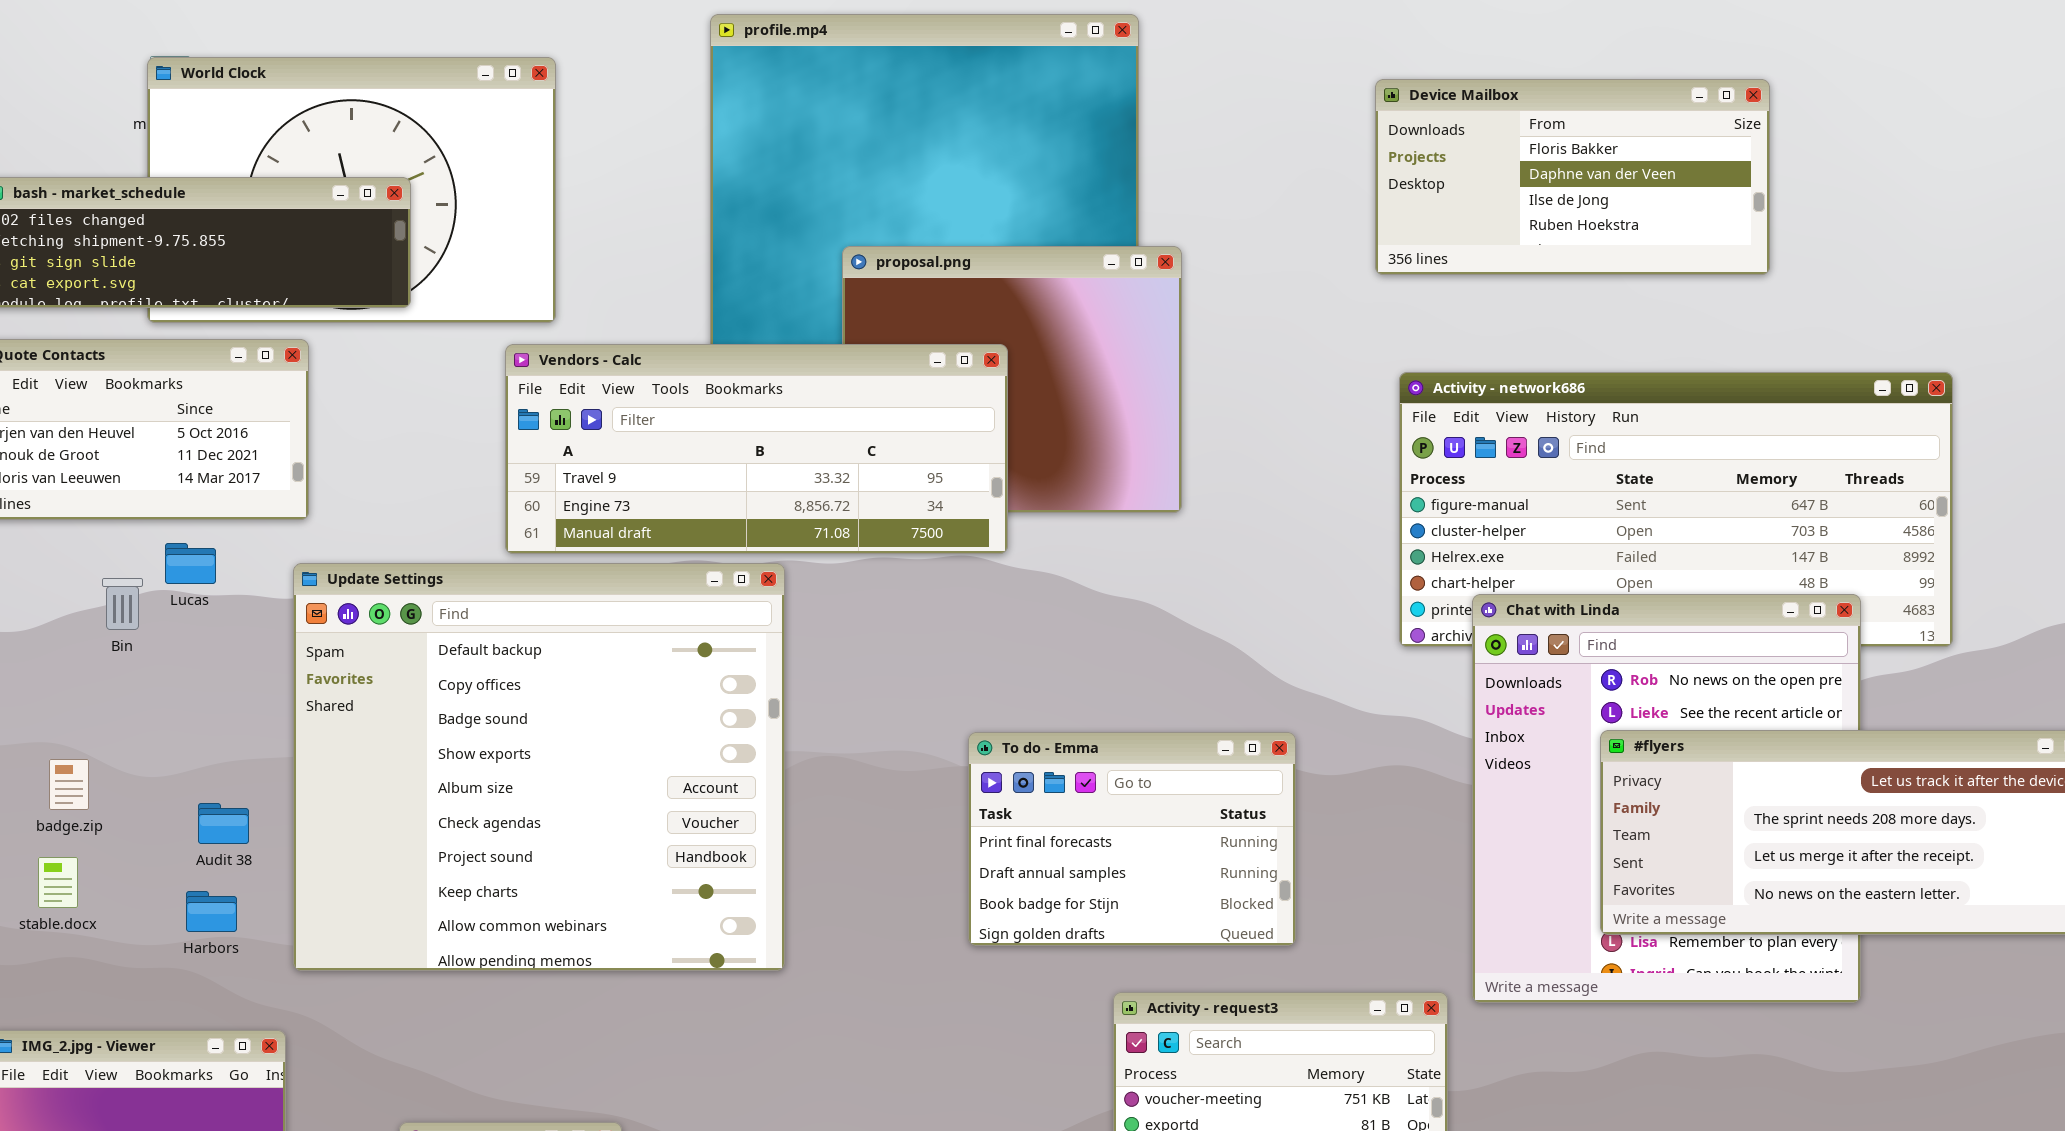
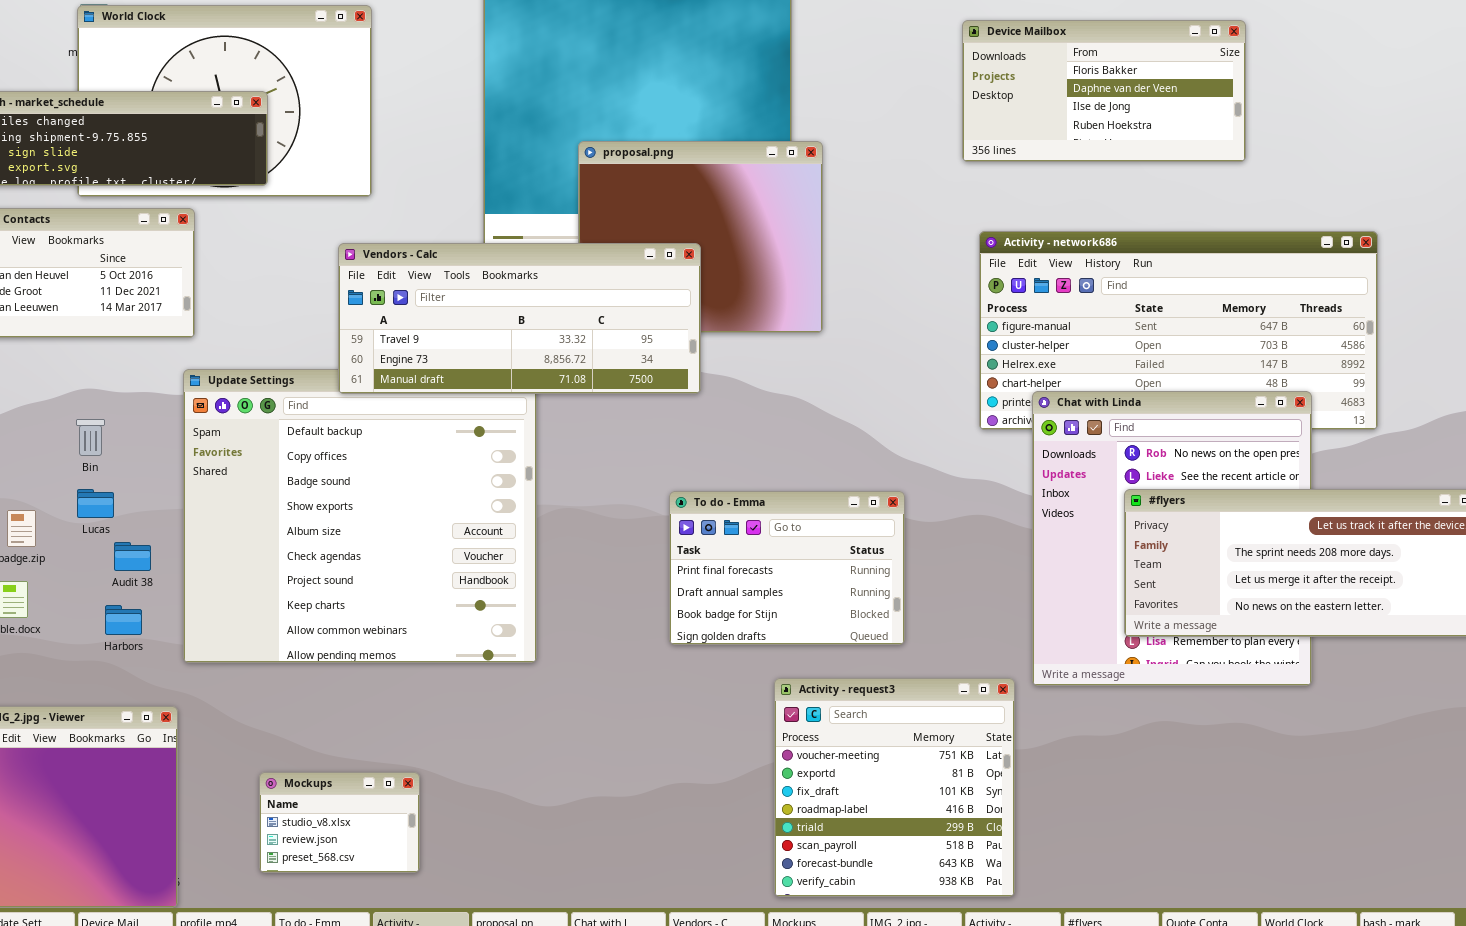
Vendors - Calc: [505,344,1008,554] -> [338,243,701,394], moved
Lucas: [165,543,216,584] -> [77,489,114,518], moved
Bin: [102,578,143,630] -> [76,419,105,456], moved

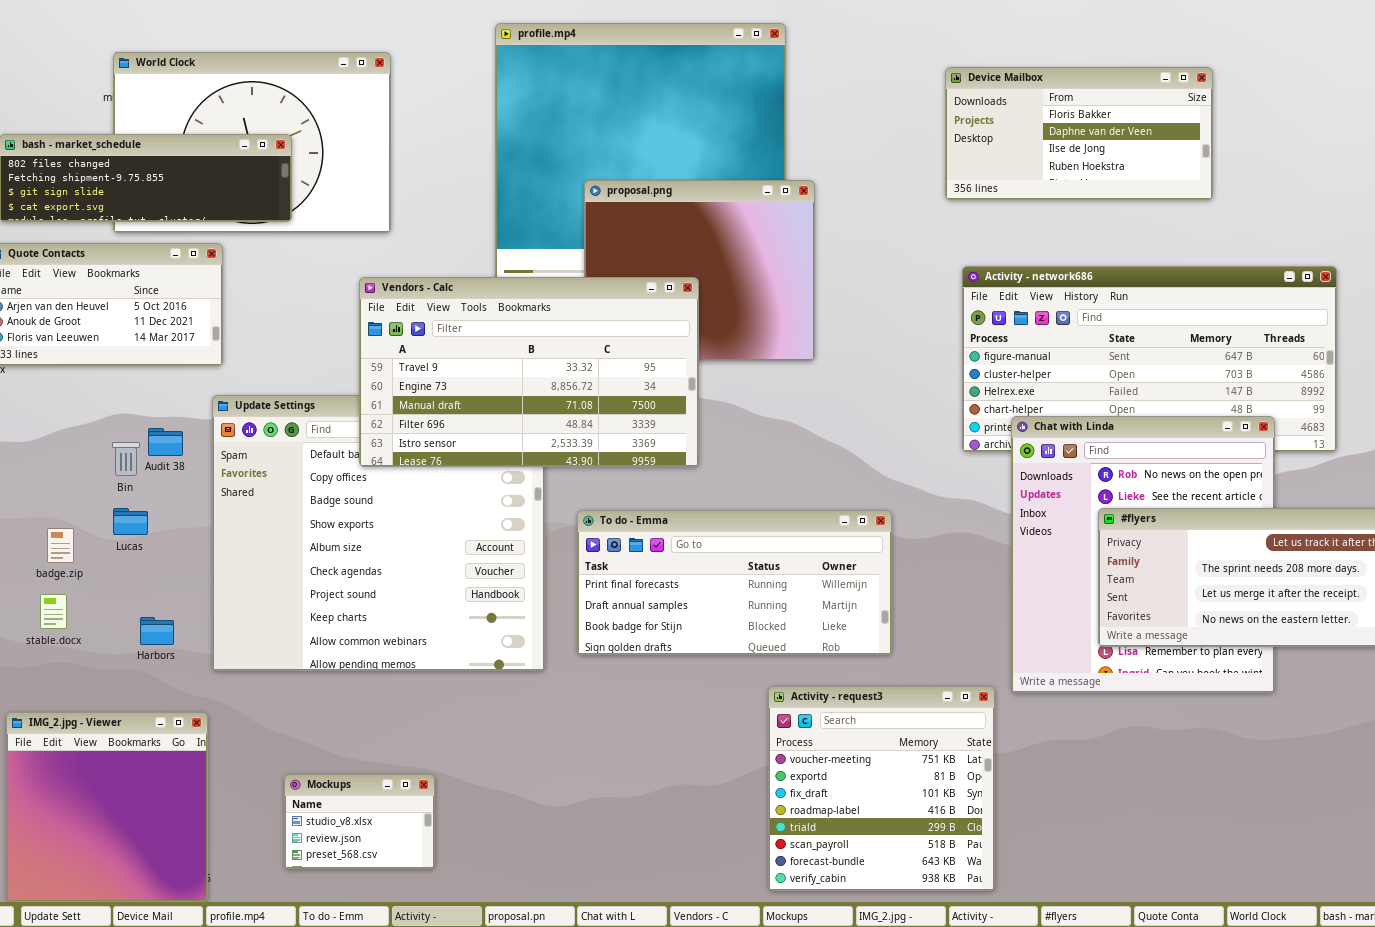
Vendors - Calc: [338,243,701,394] -> [359,277,699,467], resized
To do - Emma: [669,491,905,645] -> [577,510,892,655], resized
Audit 38: [114,542,151,571] -> [148,428,183,456], moved

